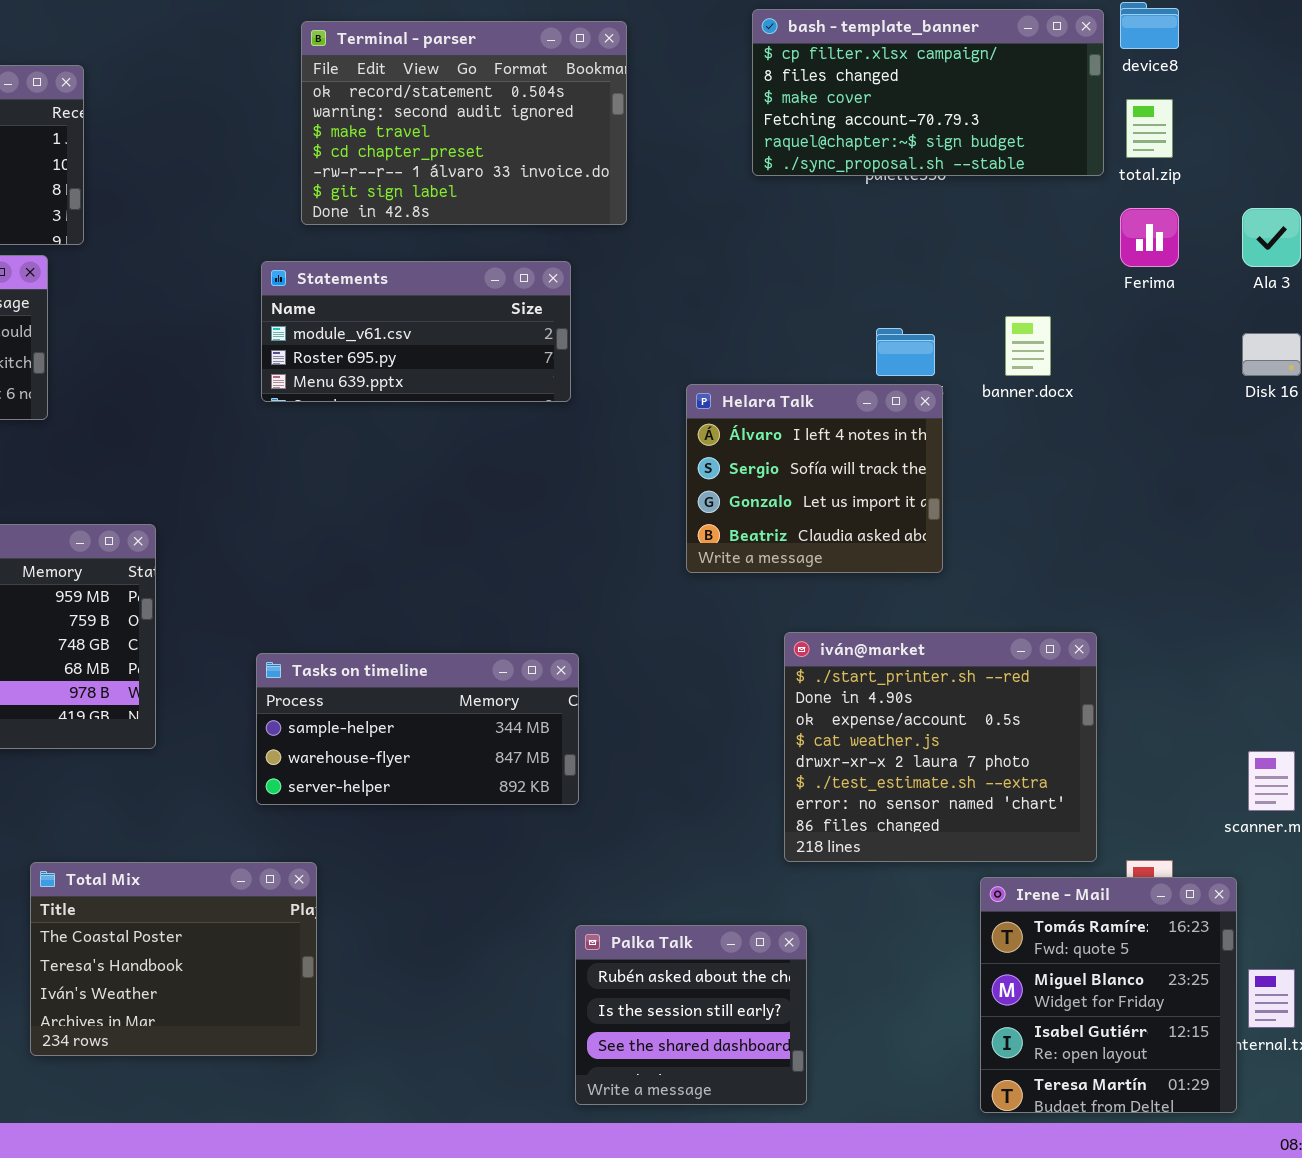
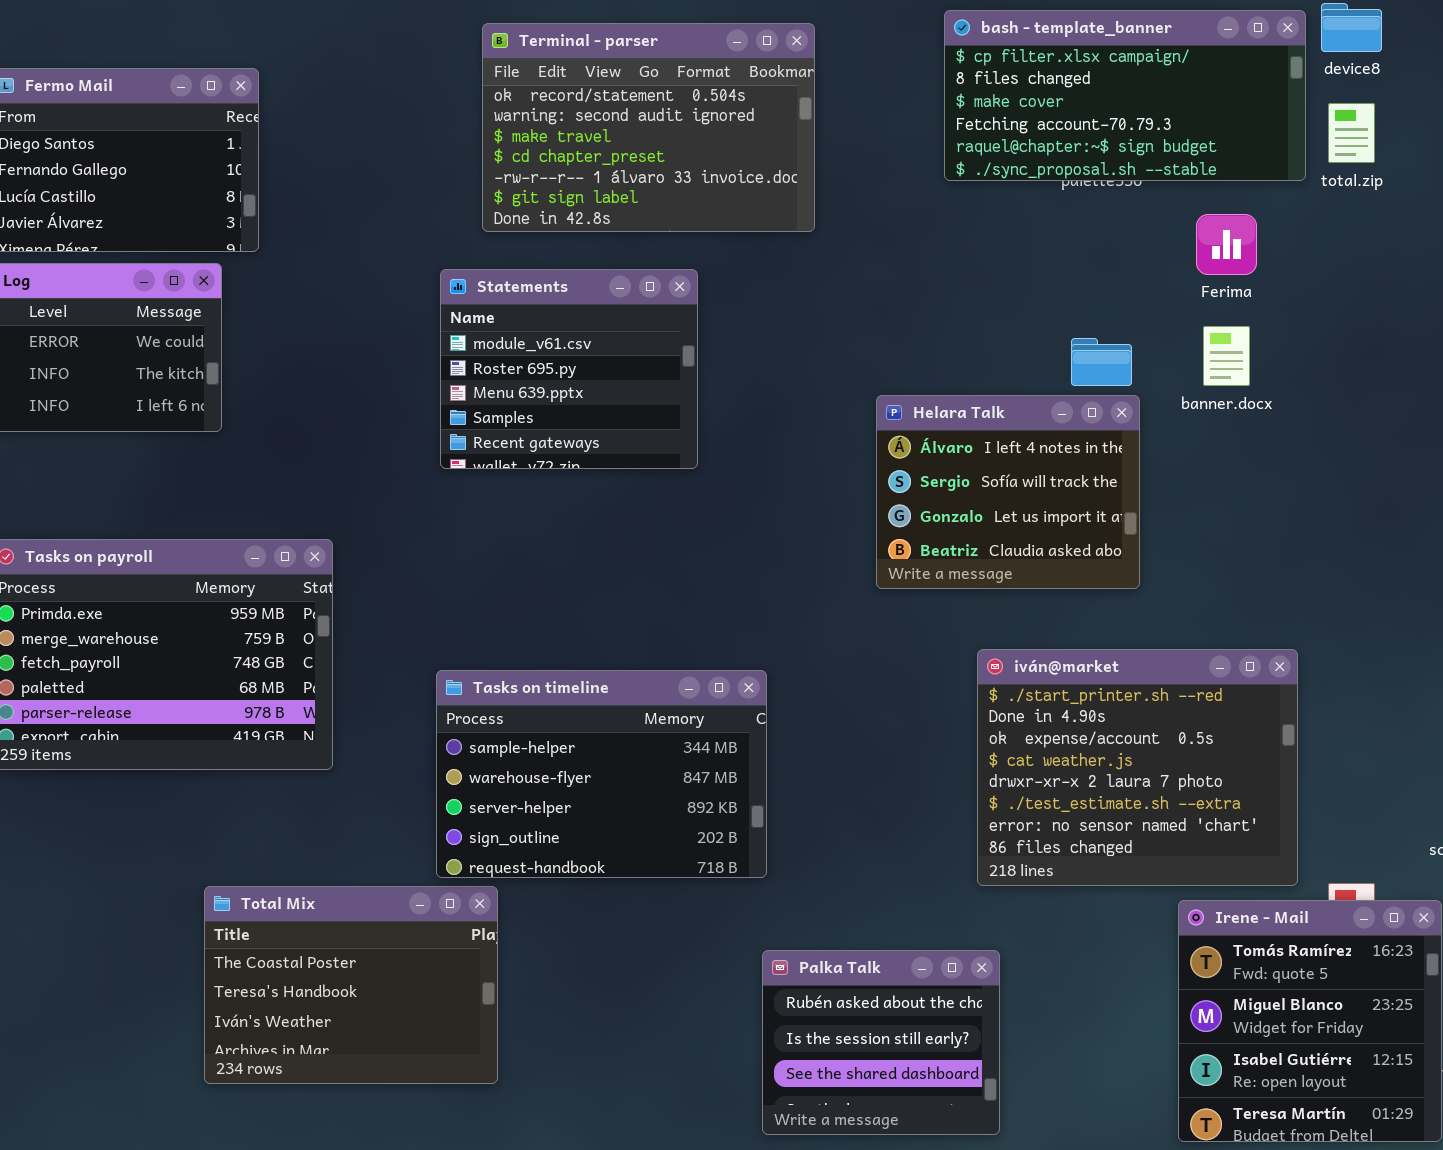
Ferima: [1120,208,1179,267] -> [1196,214,1257,275], moved
Statements: [261,261,571,402] -> [440,269,698,469], resized
Tasks on timeline: [256,653,579,805] -> [436,670,767,878], resized

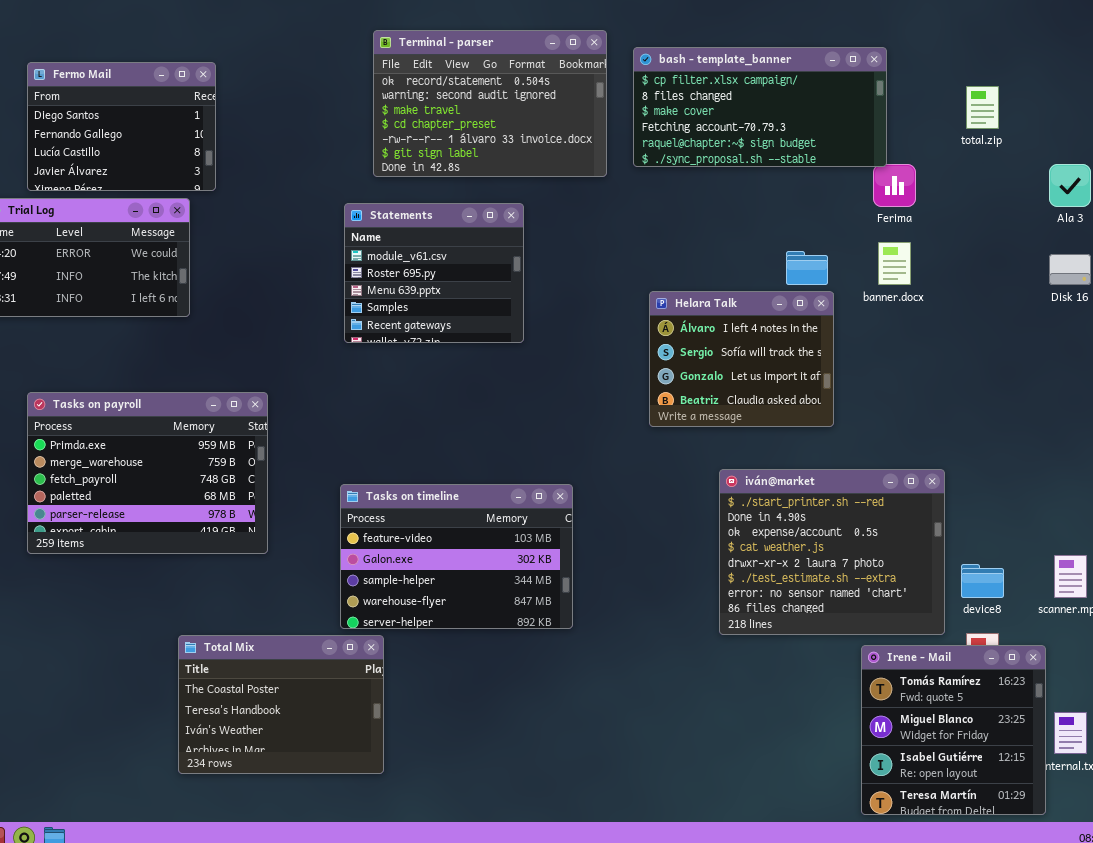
device8: [1321,3,1382,52] -> [961,564,1004,598], moved
bash - template_banner: [944,10,1306,181] -> [633,47,887,167], moved
Tasks on timeline: [436,670,767,878] -> [340,484,573,629], scrolled up 2 rows
Palka Talk: [762,950,1000,1135] -> none, closed

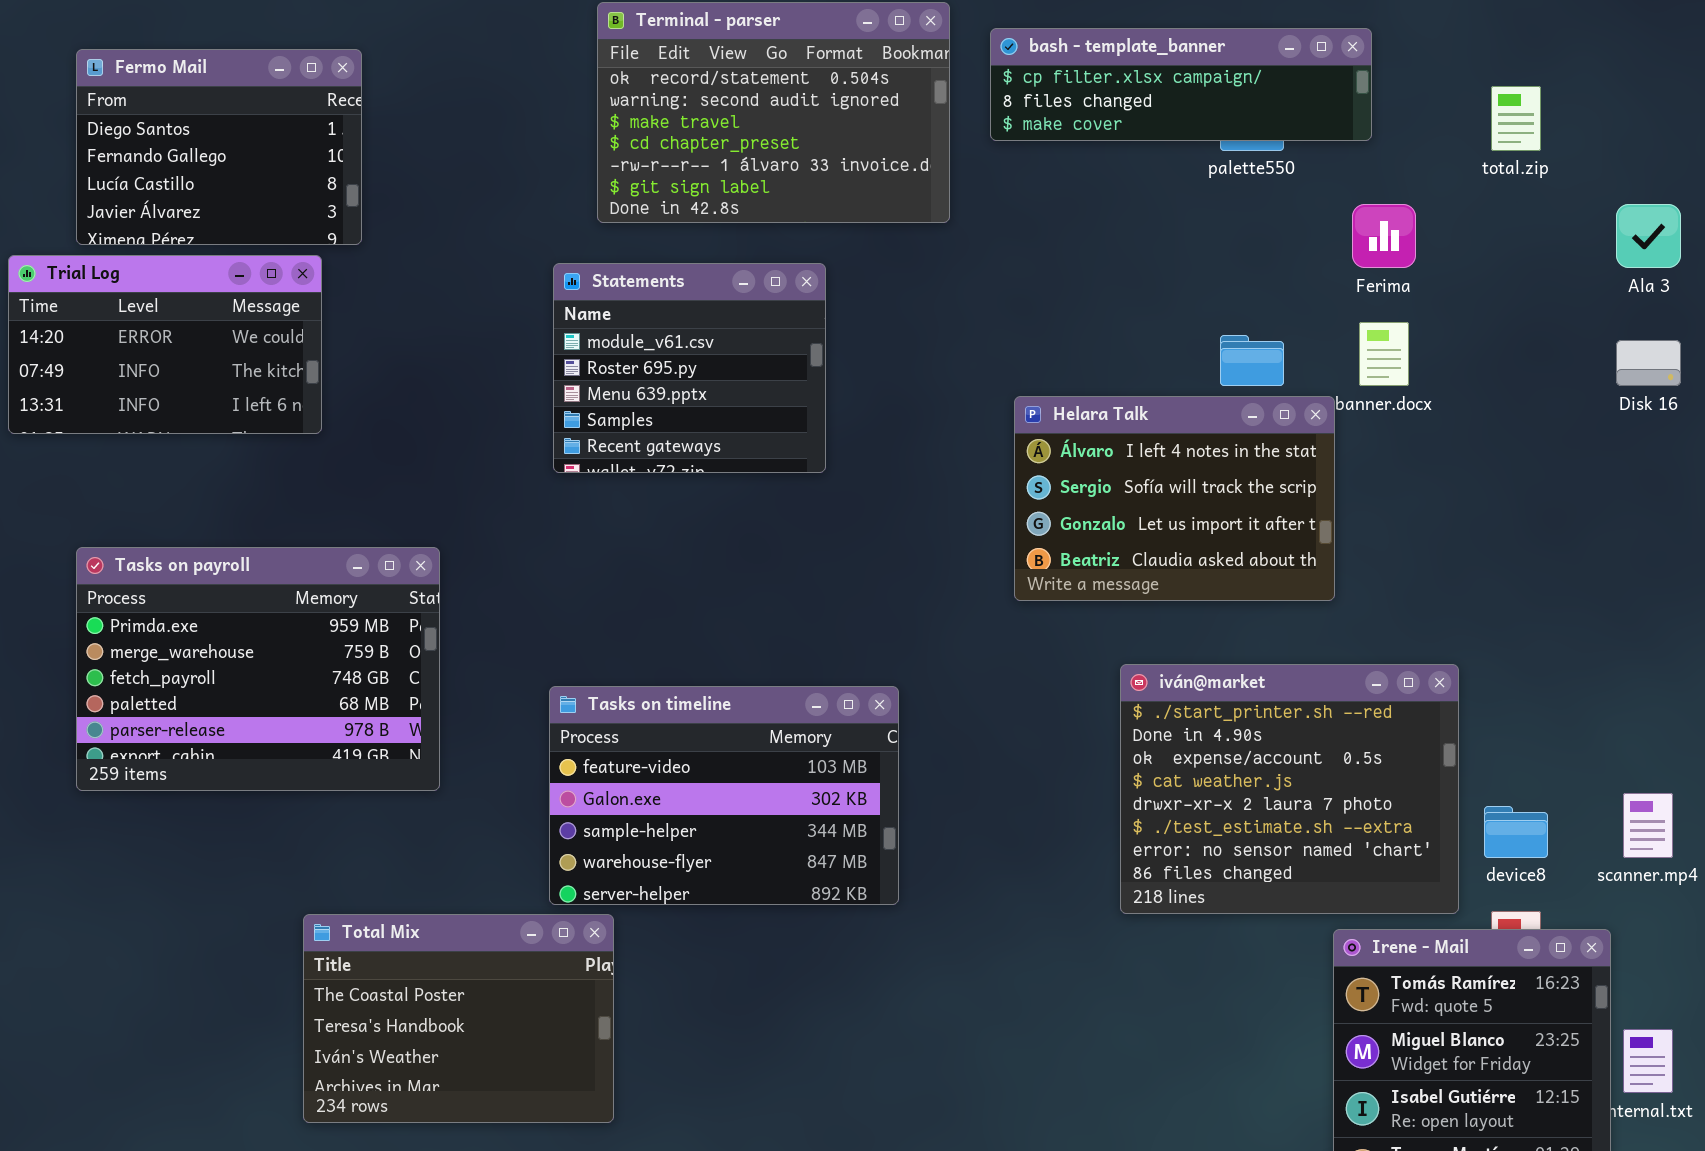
bash - template_banner: [633,47,887,167] -> [990,28,1372,141], resized
Helara Talk: [649,291,834,427] -> [1014,396,1335,601], resized

